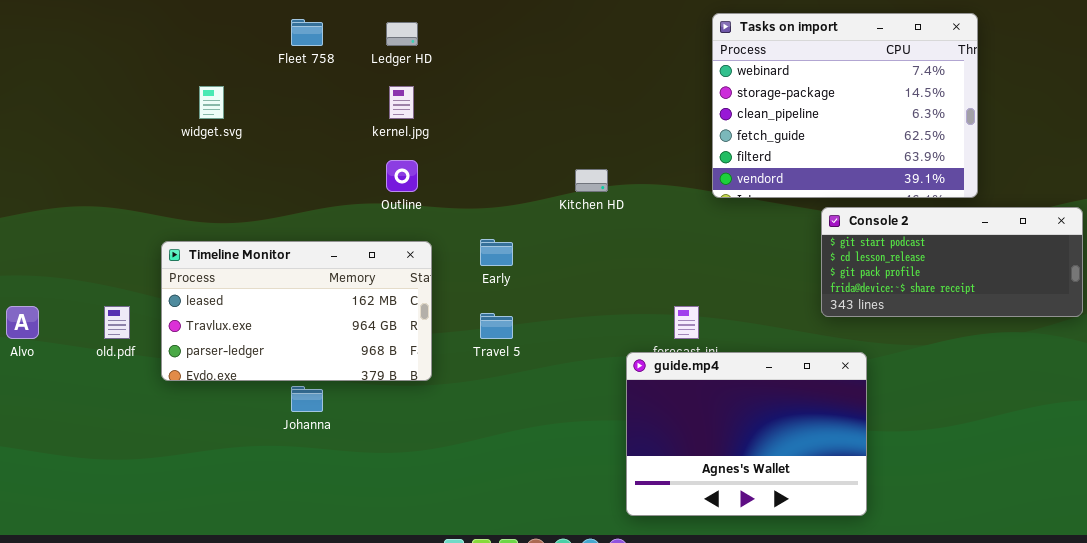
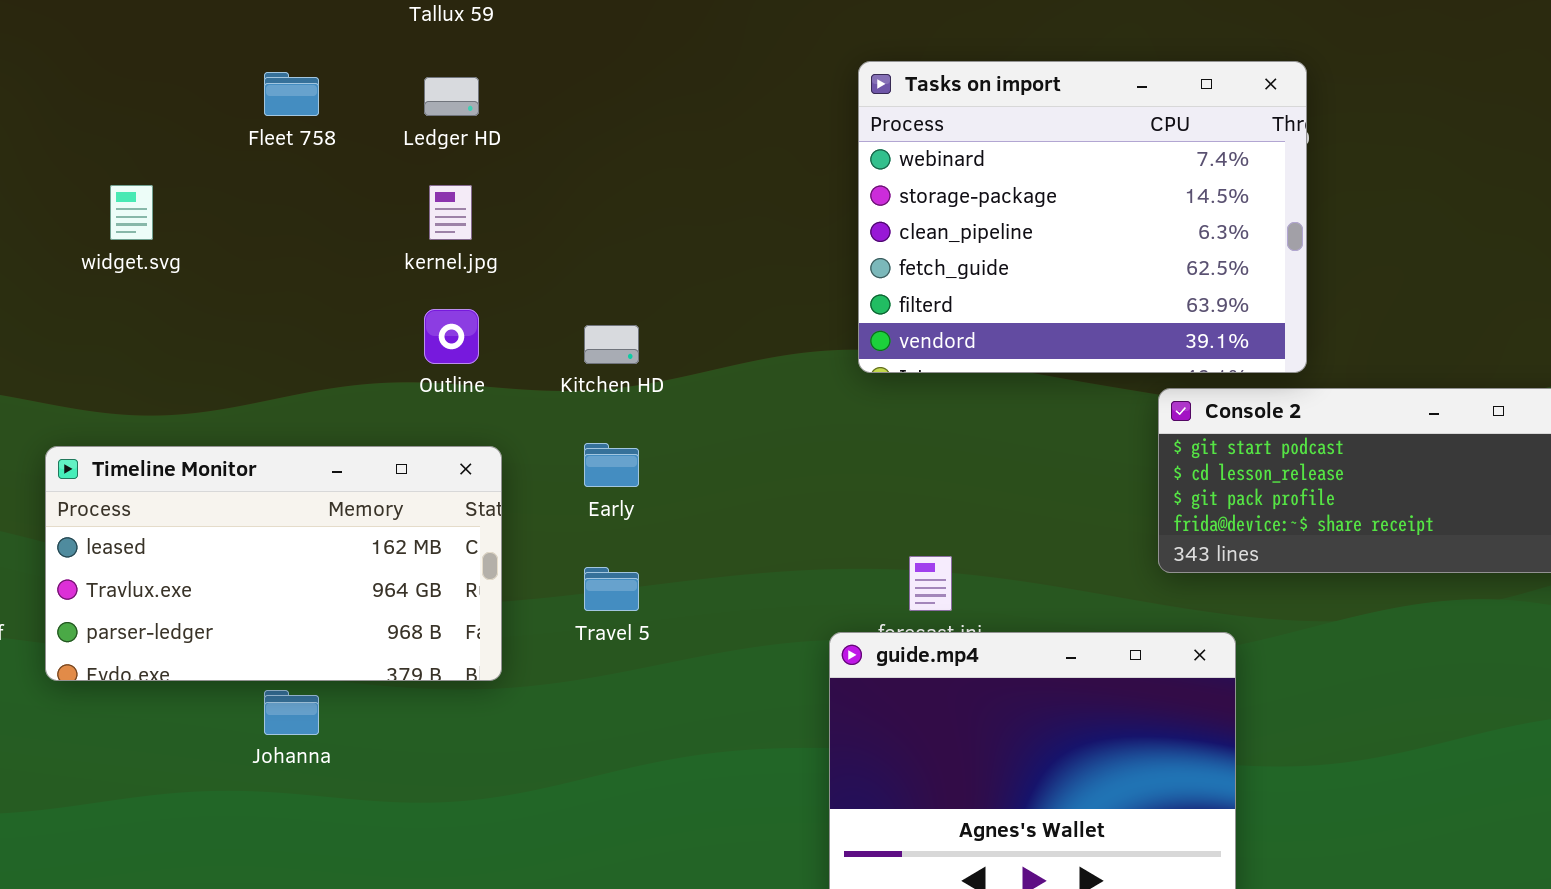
Tasks on import: [712,13,978,198] -> [858,61,1307,373], moved
Kitchen HD: [575,169,608,192] -> [584,325,639,364], moved

